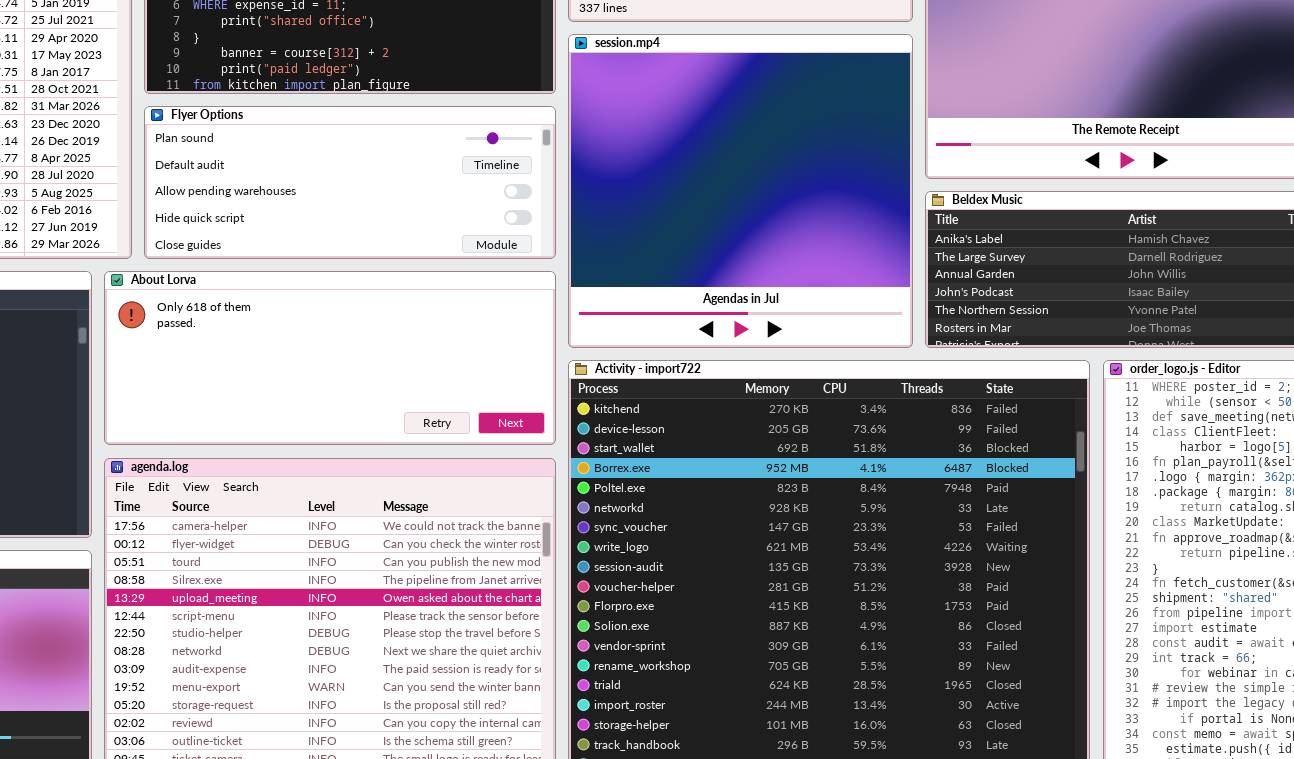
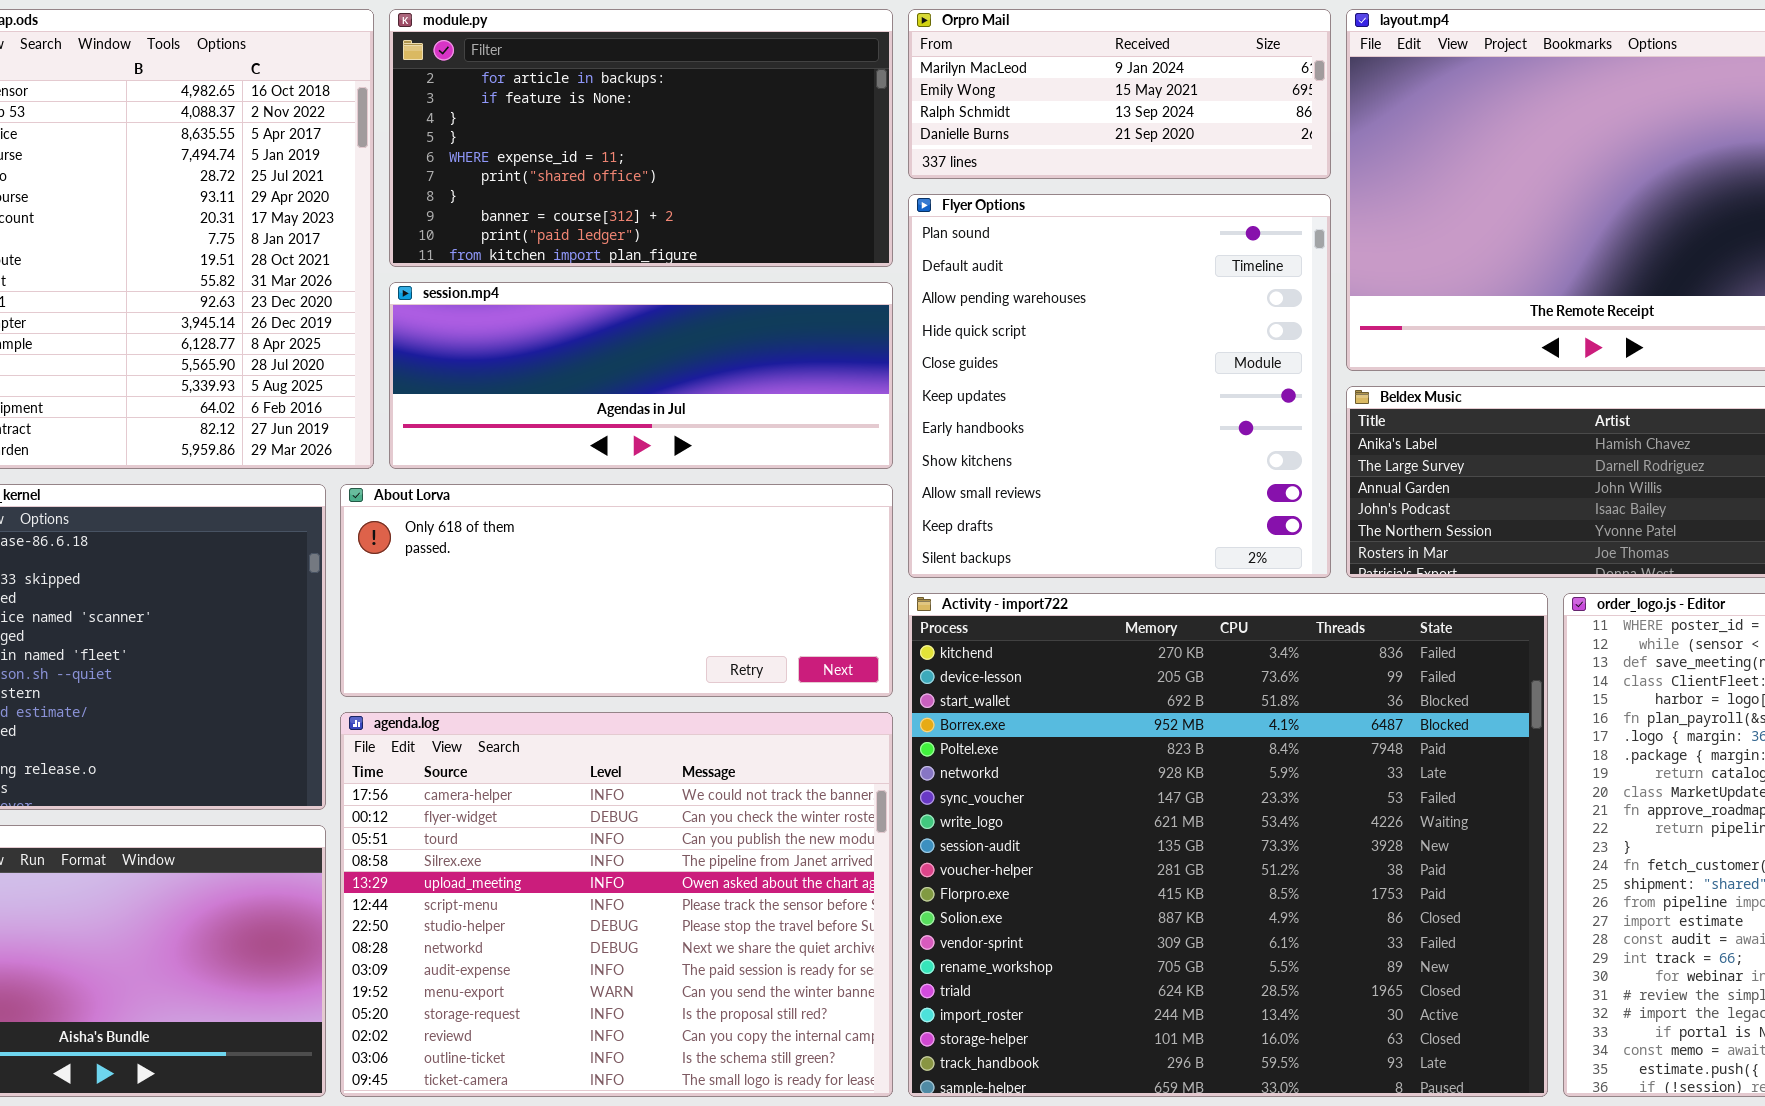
session.mp4: [568,34,913,348] -> [389,282,893,469], moved, resized
Flyer Options: [144,106,556,259] -> [908,194,1331,578], moved, resized

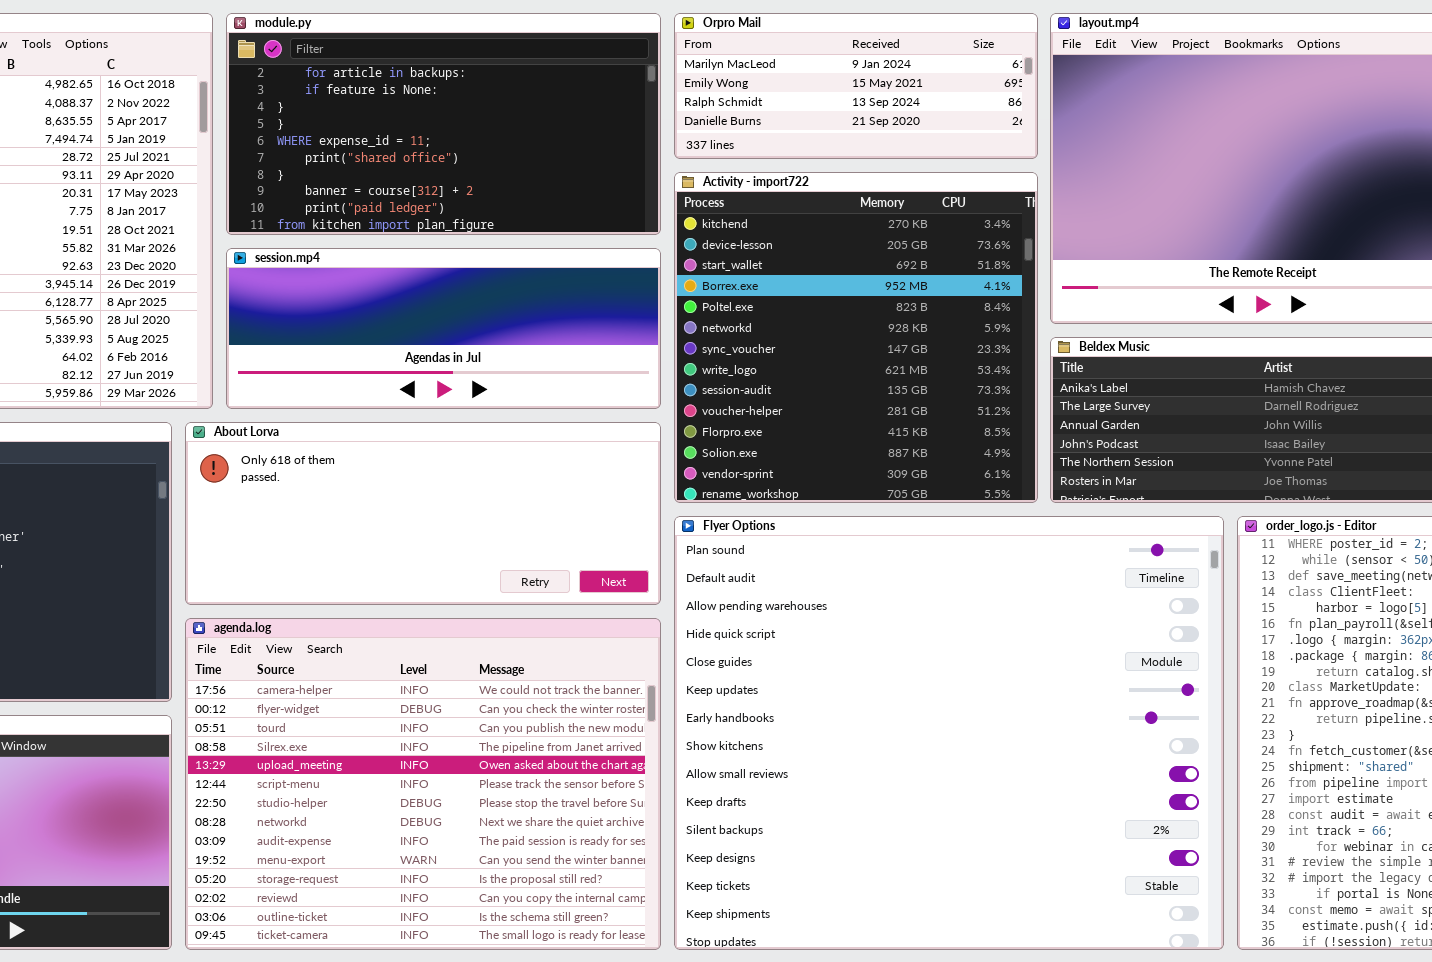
Flyer Options: [908,194,1331,578] -> [674,516,1224,950], moved, resized
Activity - import722: [908,593,1548,1097] -> [674,172,1038,503], moved, resized

